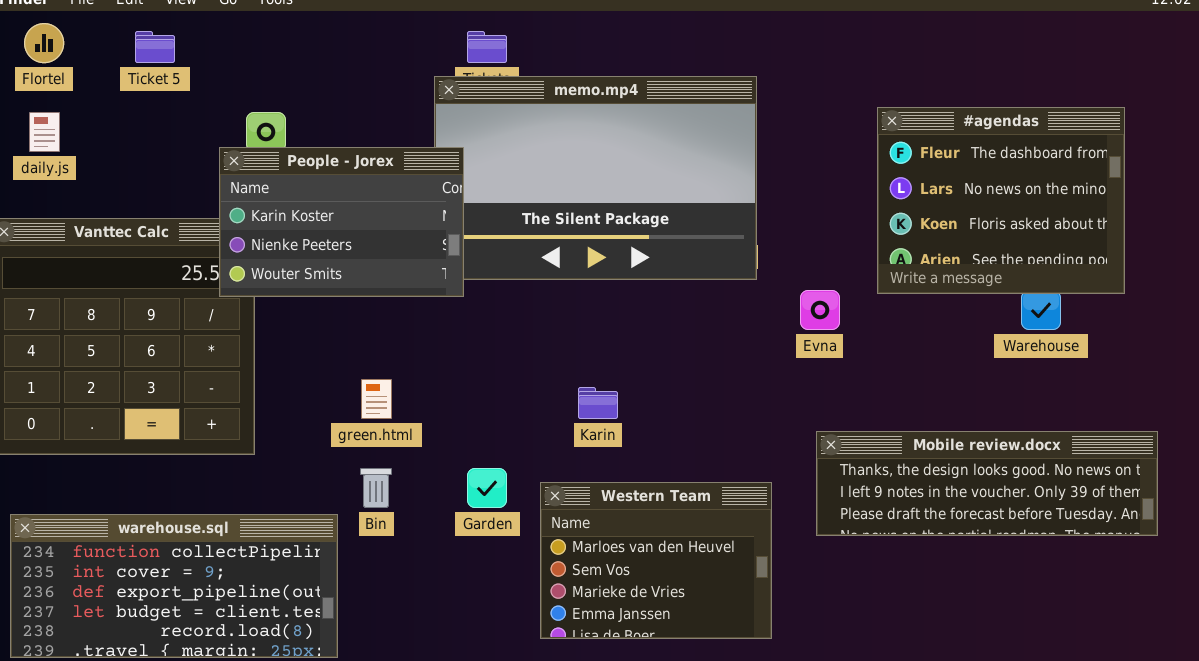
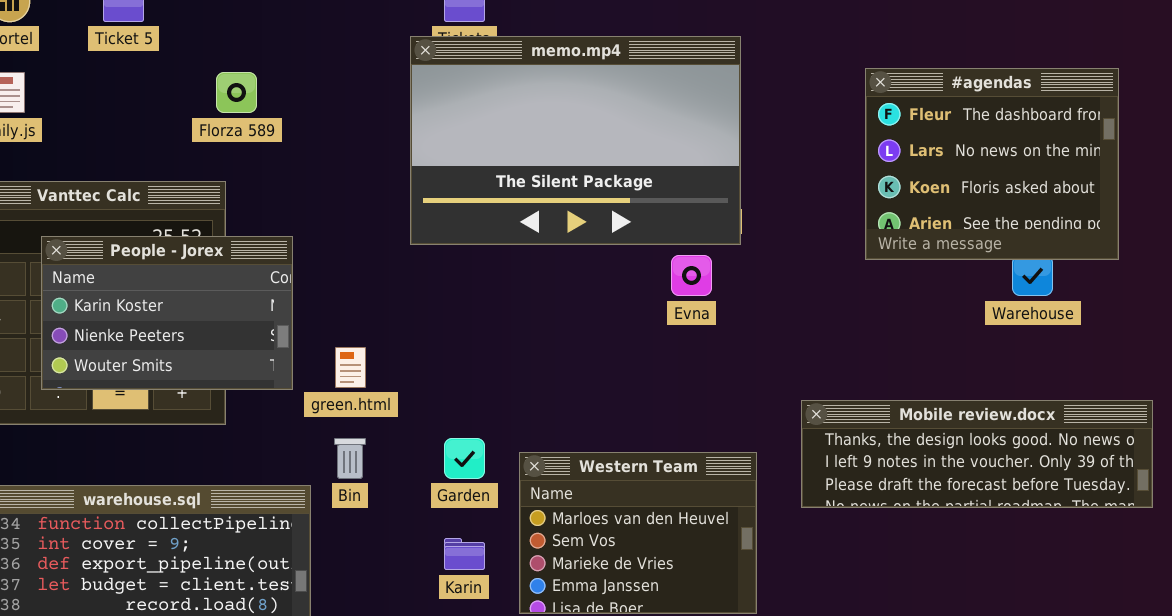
People - Jorex: [219,147,464,297] -> [41,236,293,390], moved
Evna: [800,290,840,330] -> [671,255,712,296], moved
Karin: [578,387,618,419] -> [444,538,485,570], moved

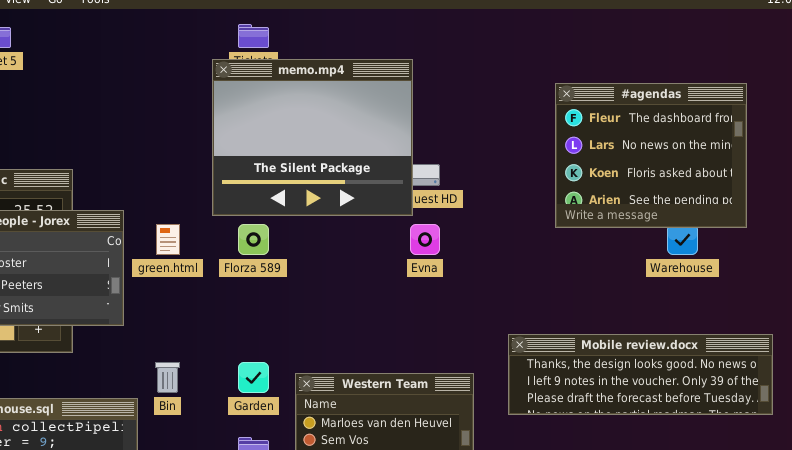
memo.mp4: [410,36,741,245] -> [212,59,413,216], resized
Florza 589: [216,72,257,113] -> [238,224,269,255], moved
green.html: [335,347,366,388] -> [156,224,180,255], moved

